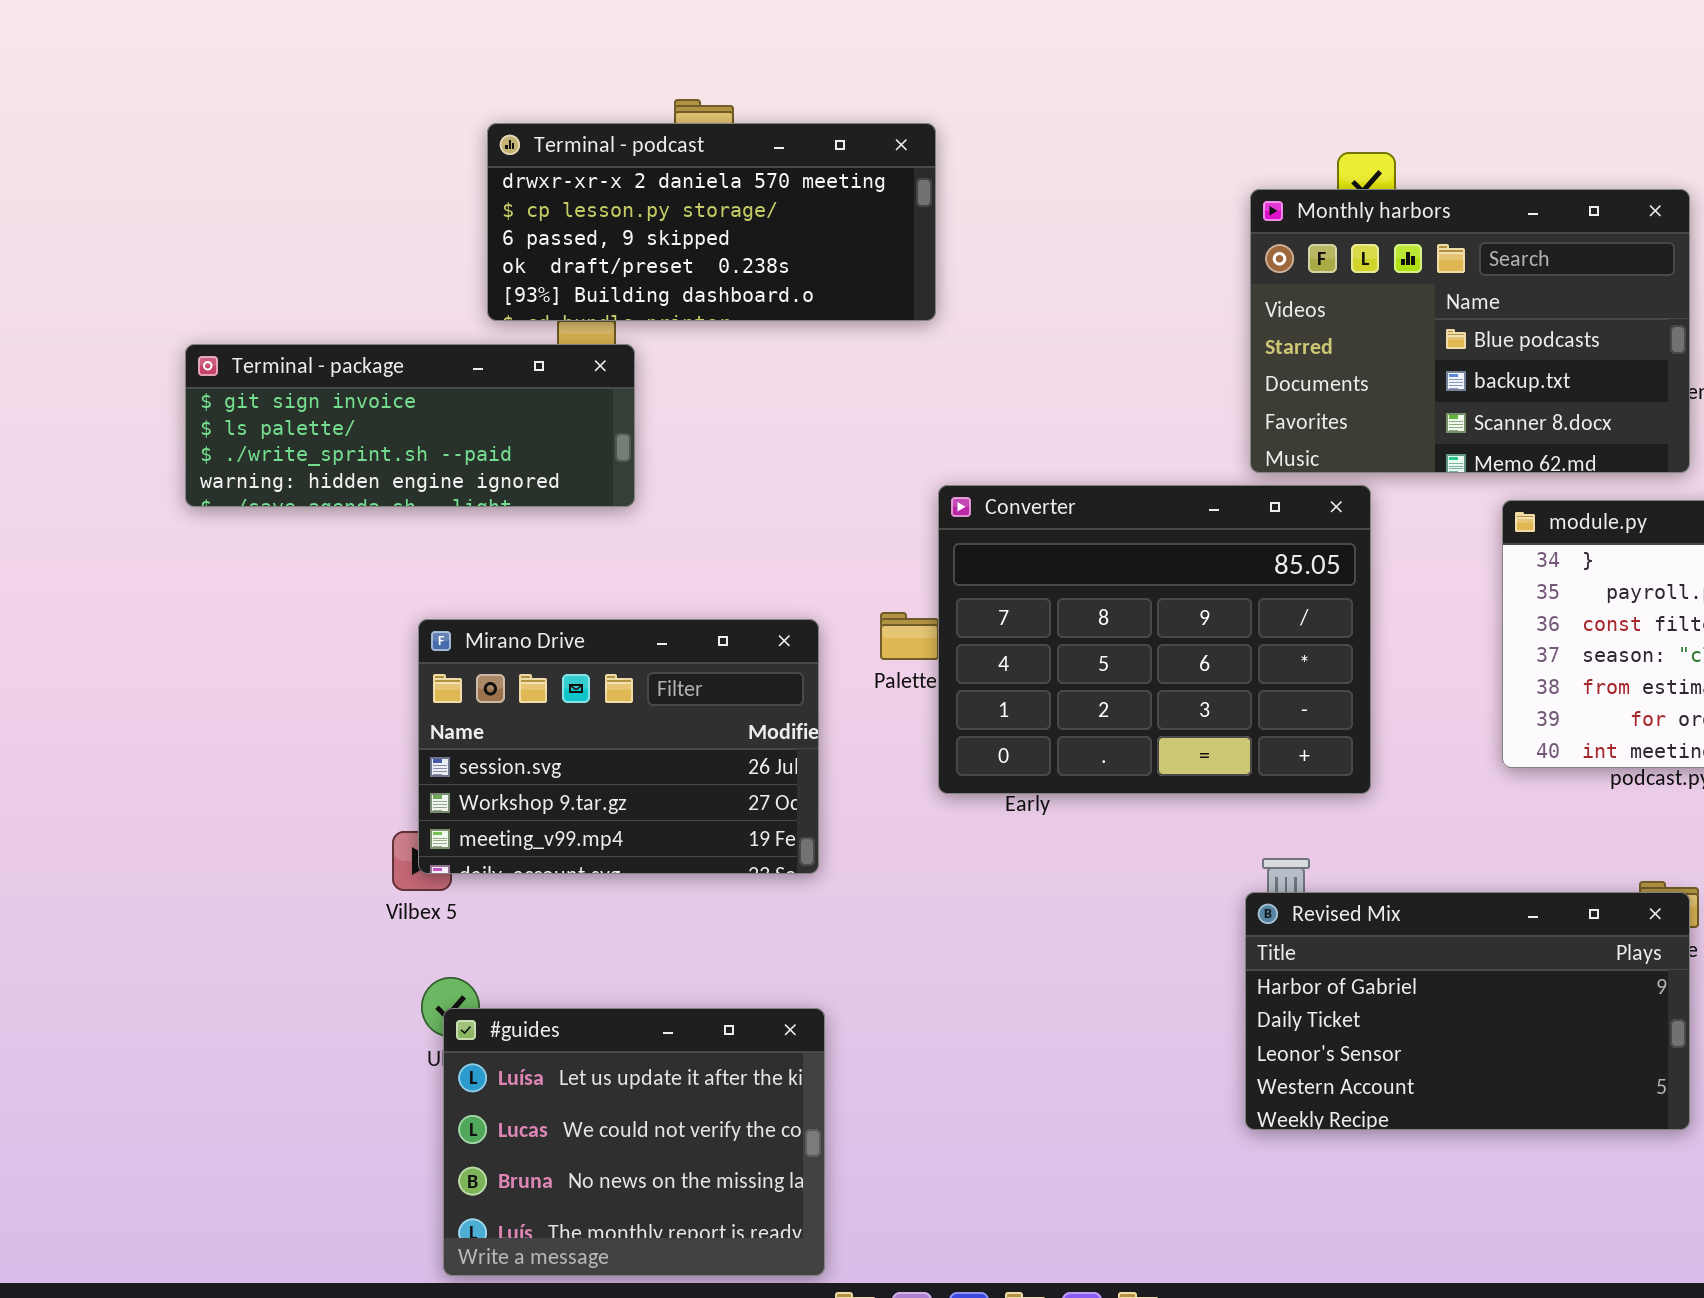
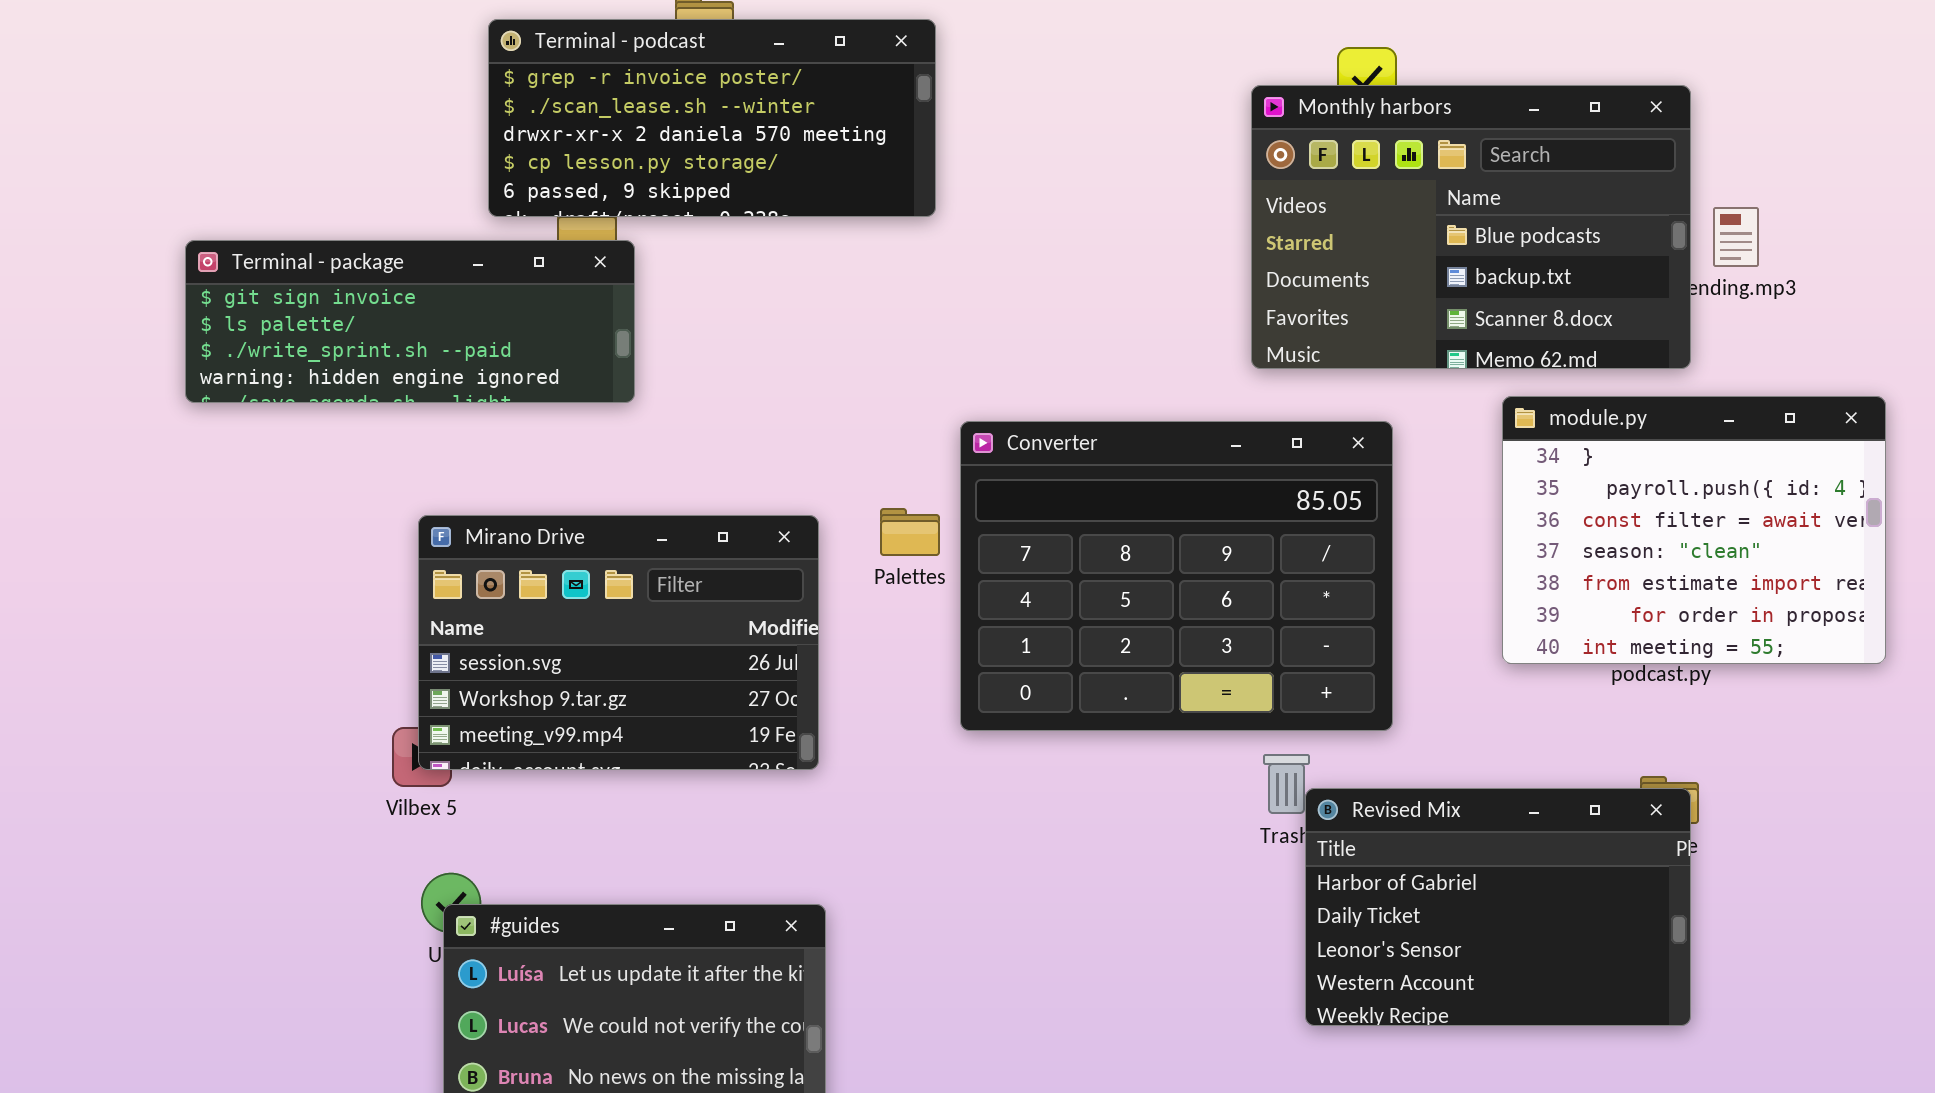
Terminal - podcast: [487,123,936,321] -> [488,19,936,217], scrolled up 2 rows
Converter: [938,485,1371,794] -> [960,421,1393,731], moved
Revised Mix: [1245,892,1690,1130] -> [1305,788,1691,1026], resized

